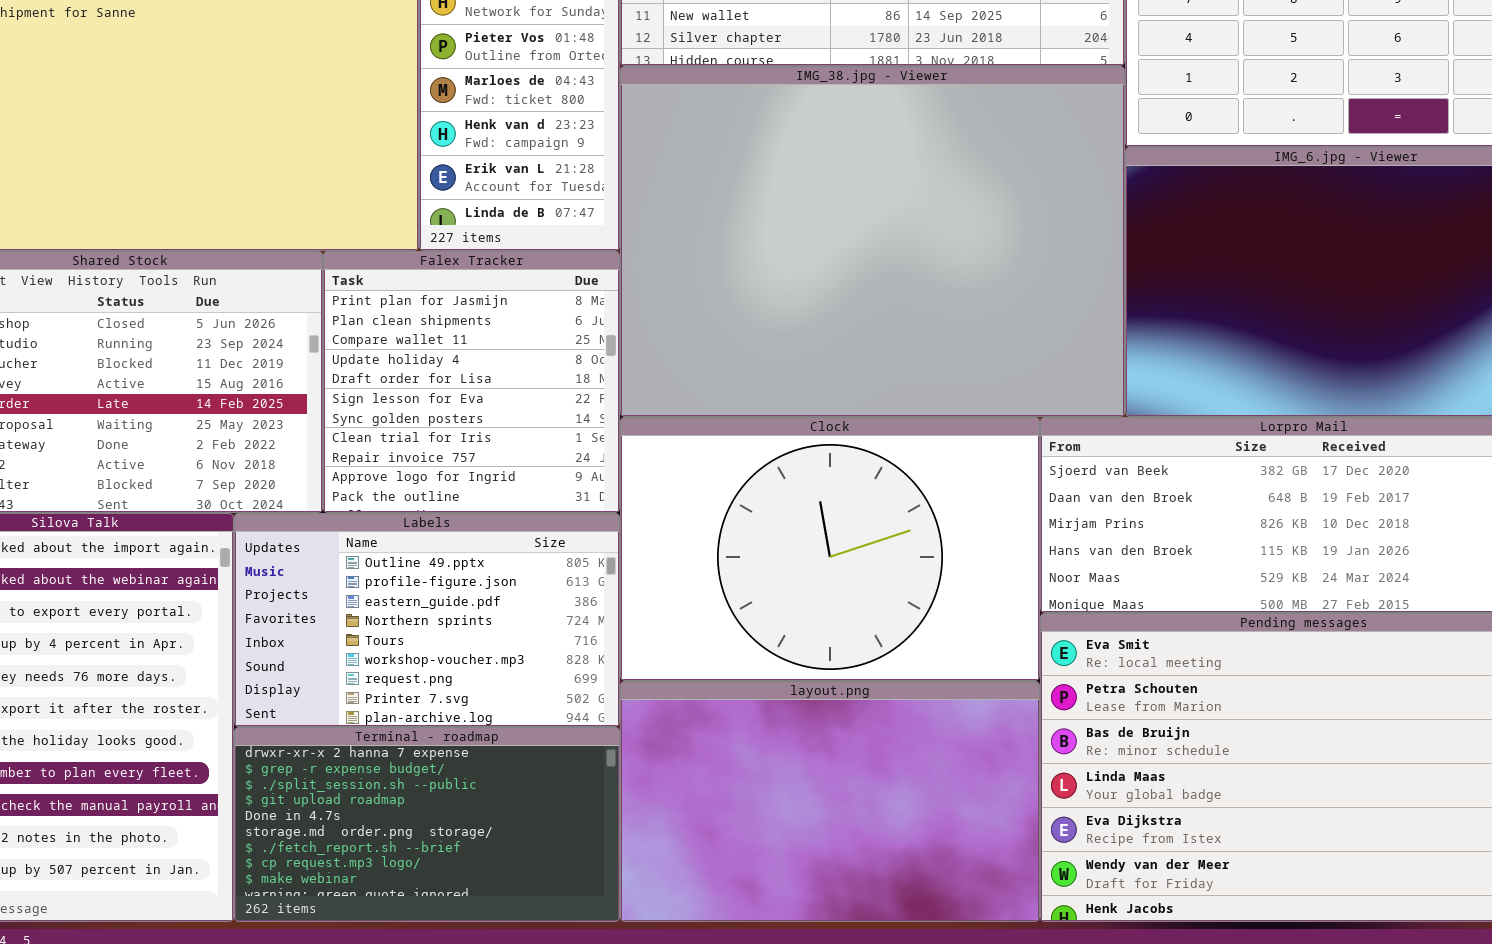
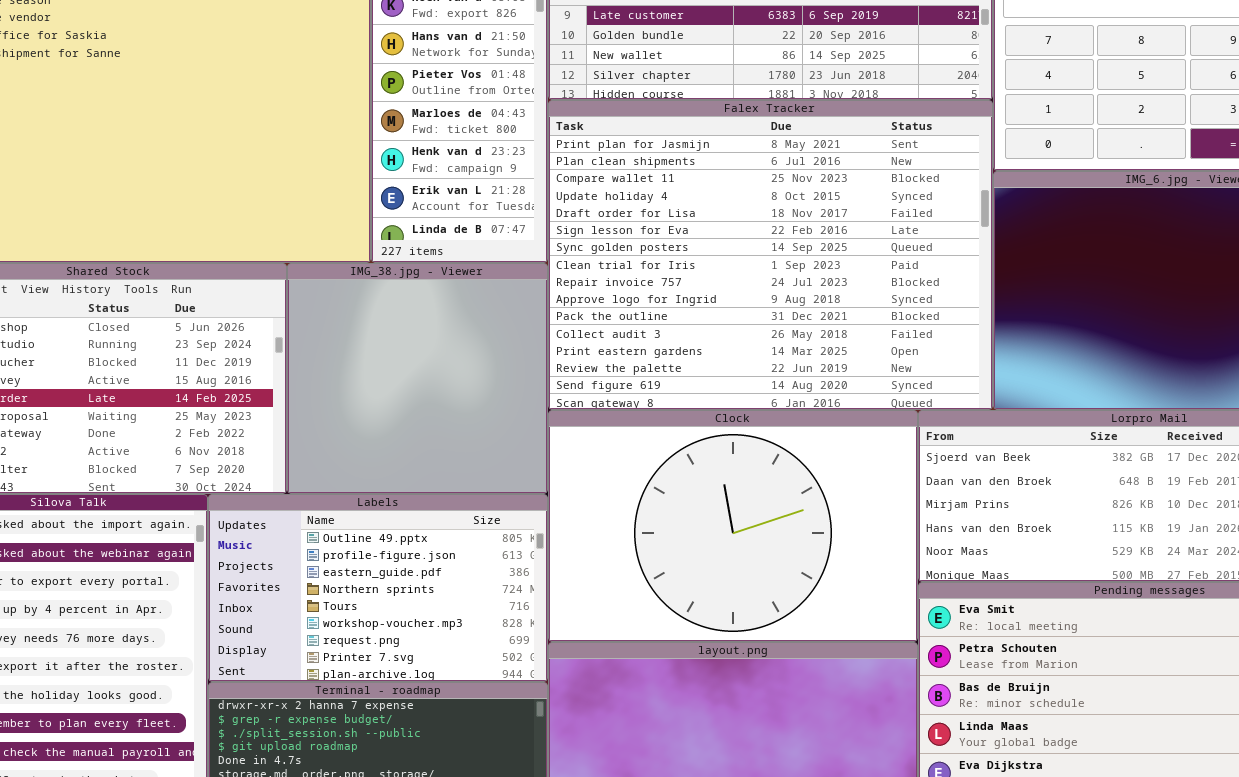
IMG_38.jpg - Viewer: [620,66,1125,417] -> [287,263,548,494], moved, resized
Falex Tracker: [323,251,620,513] -> [548,100,993,410], moved, resized

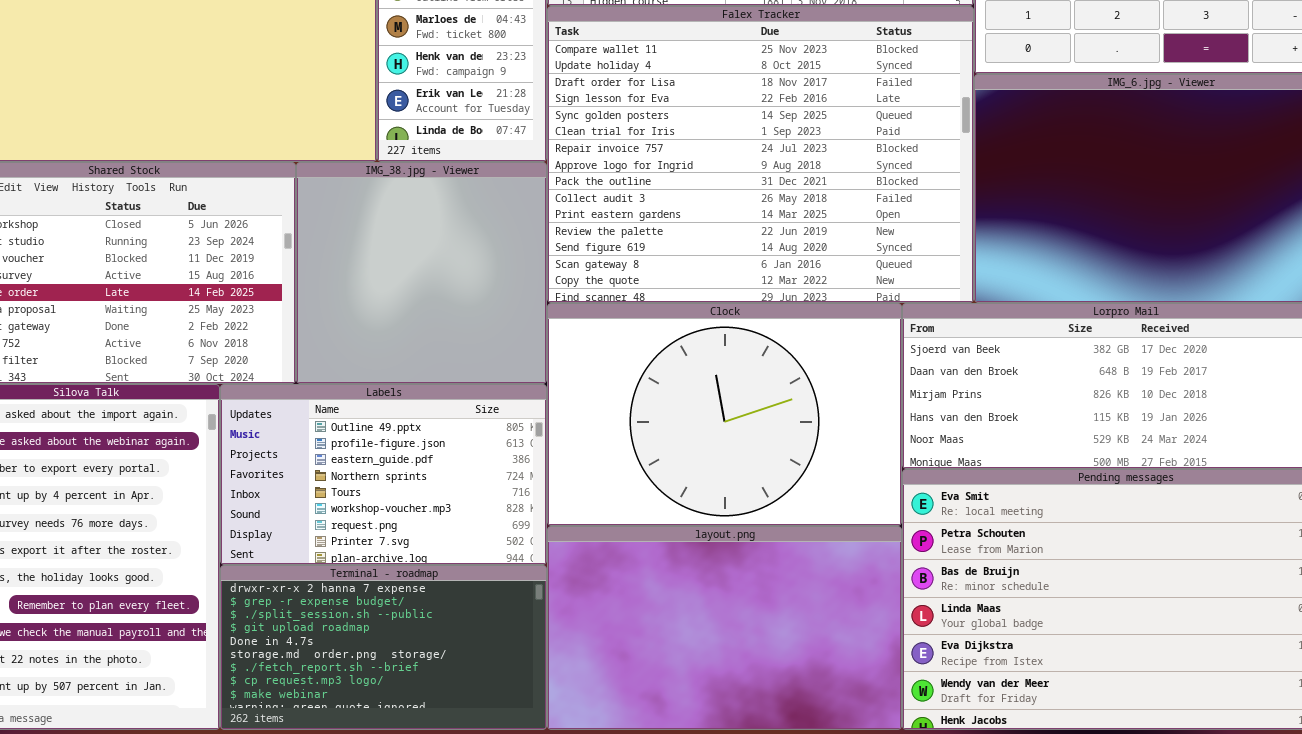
Falex Tracker: [548,100,993,410] -> [547,6,974,303], scrolled down 2 rows

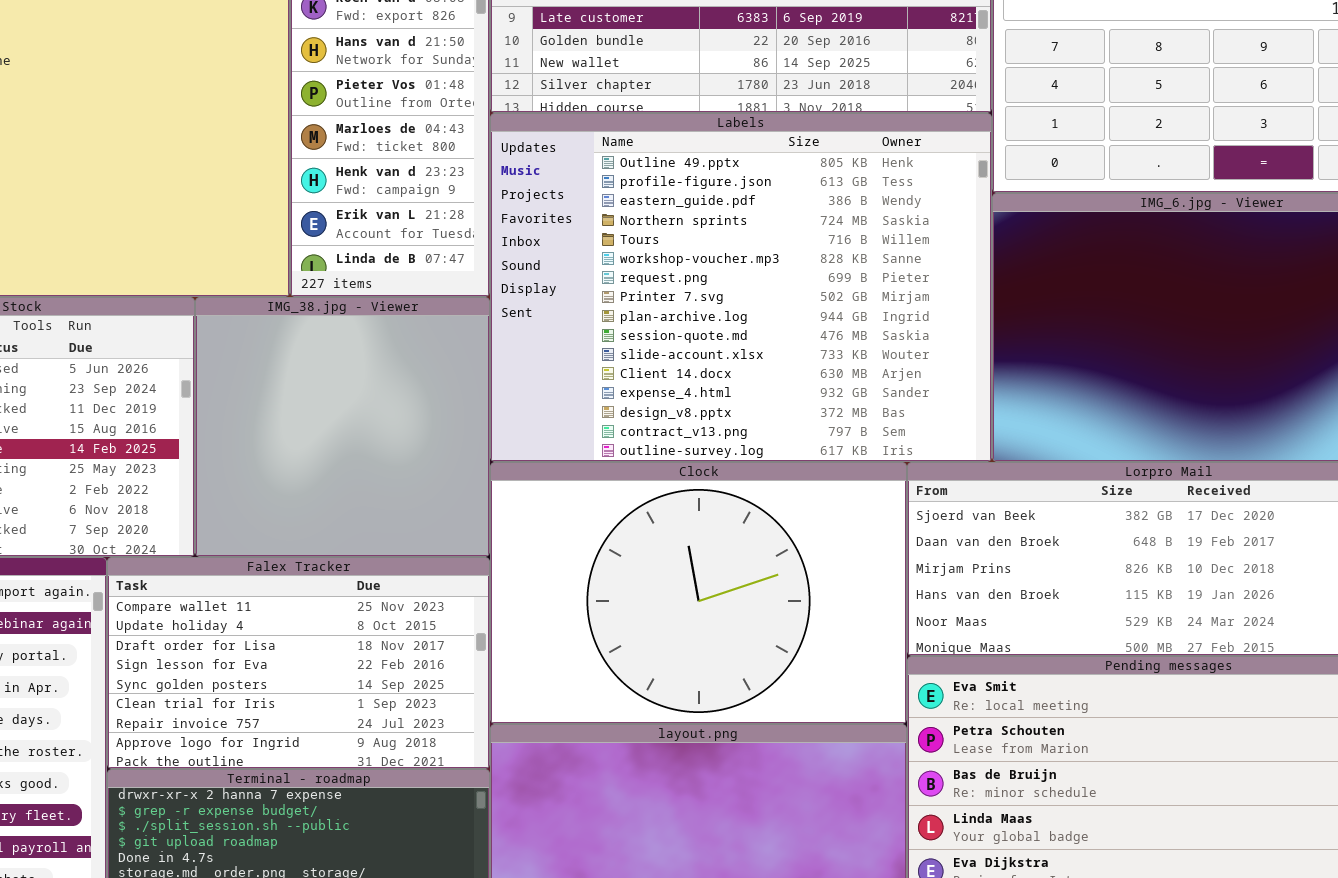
Falex Tracker: [547,6,974,303] -> [107,557,490,769], moved, resized
Labels: [220,384,547,565] -> [490,113,992,462], moved, resized

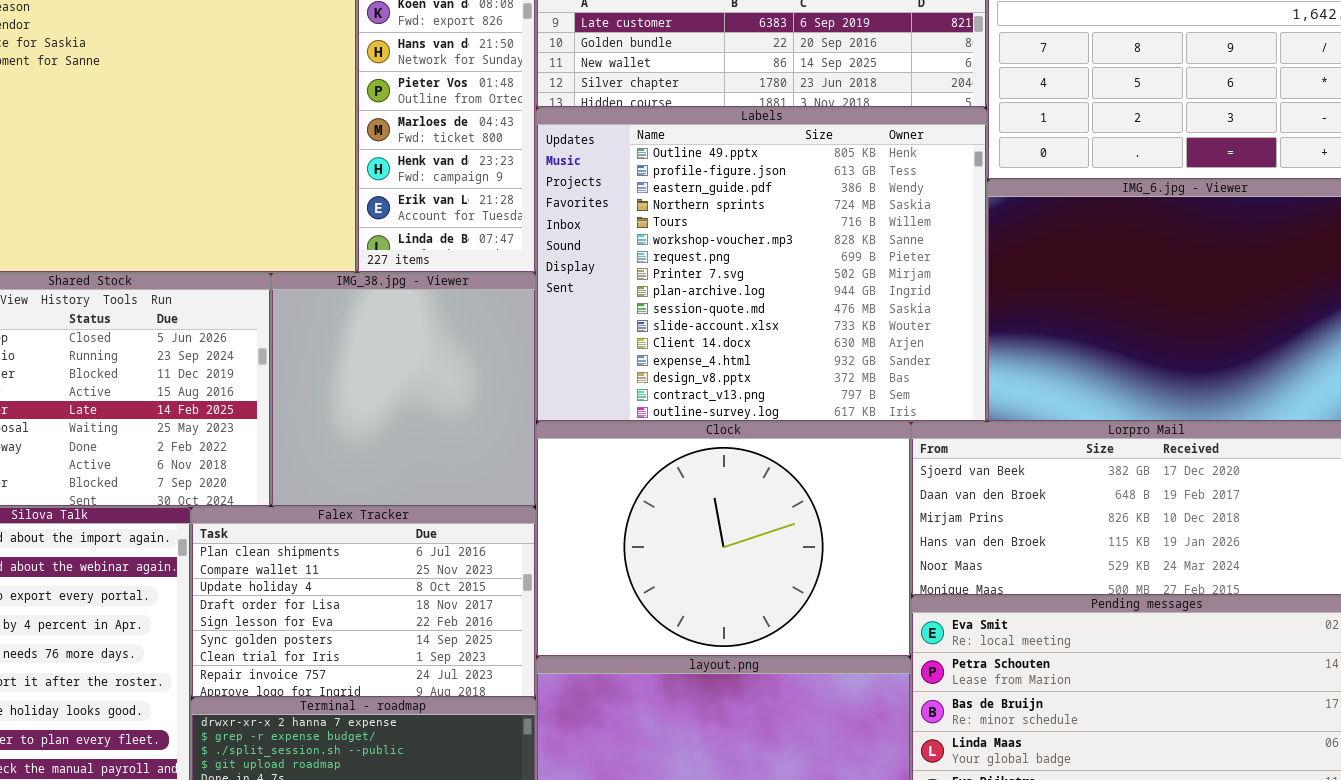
Falex Tracker: [107,557,490,769] -> [191,507,536,698], scrolled up 1 row

